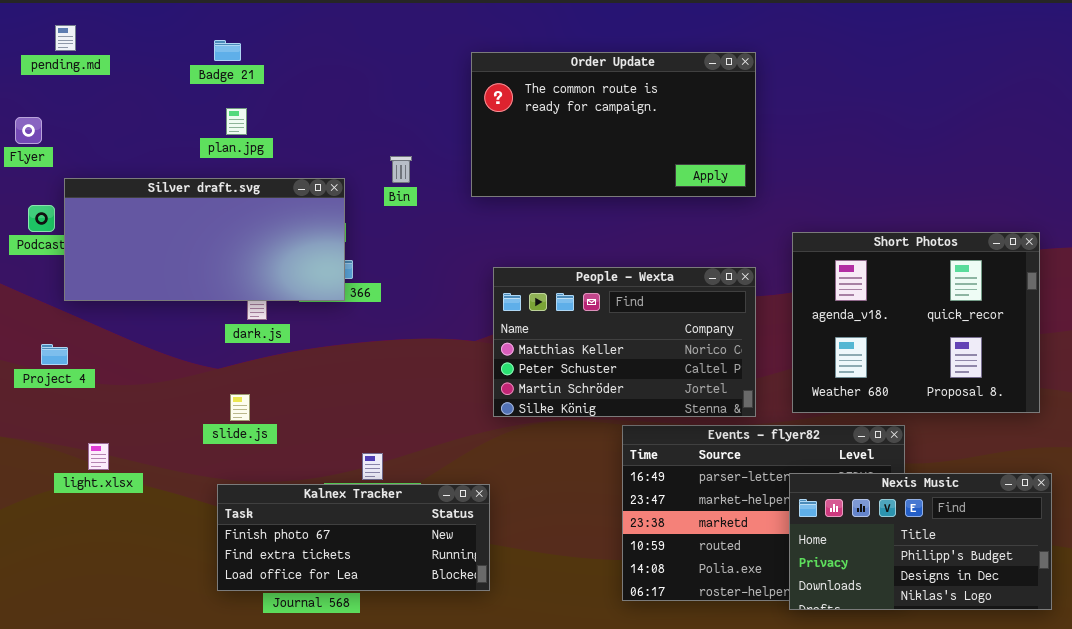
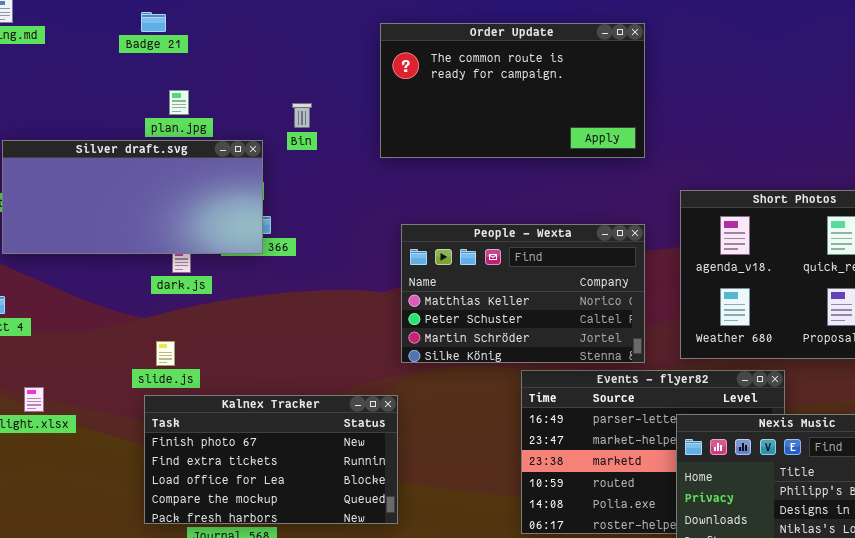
plan.jpg: [226,108,247,135] -> [169,90,189,115], moved
Bin: [390,156,412,183] -> [292,103,312,128], moved
Kalnex Tracker: [217,484,490,591] -> [144,395,398,524], resized

